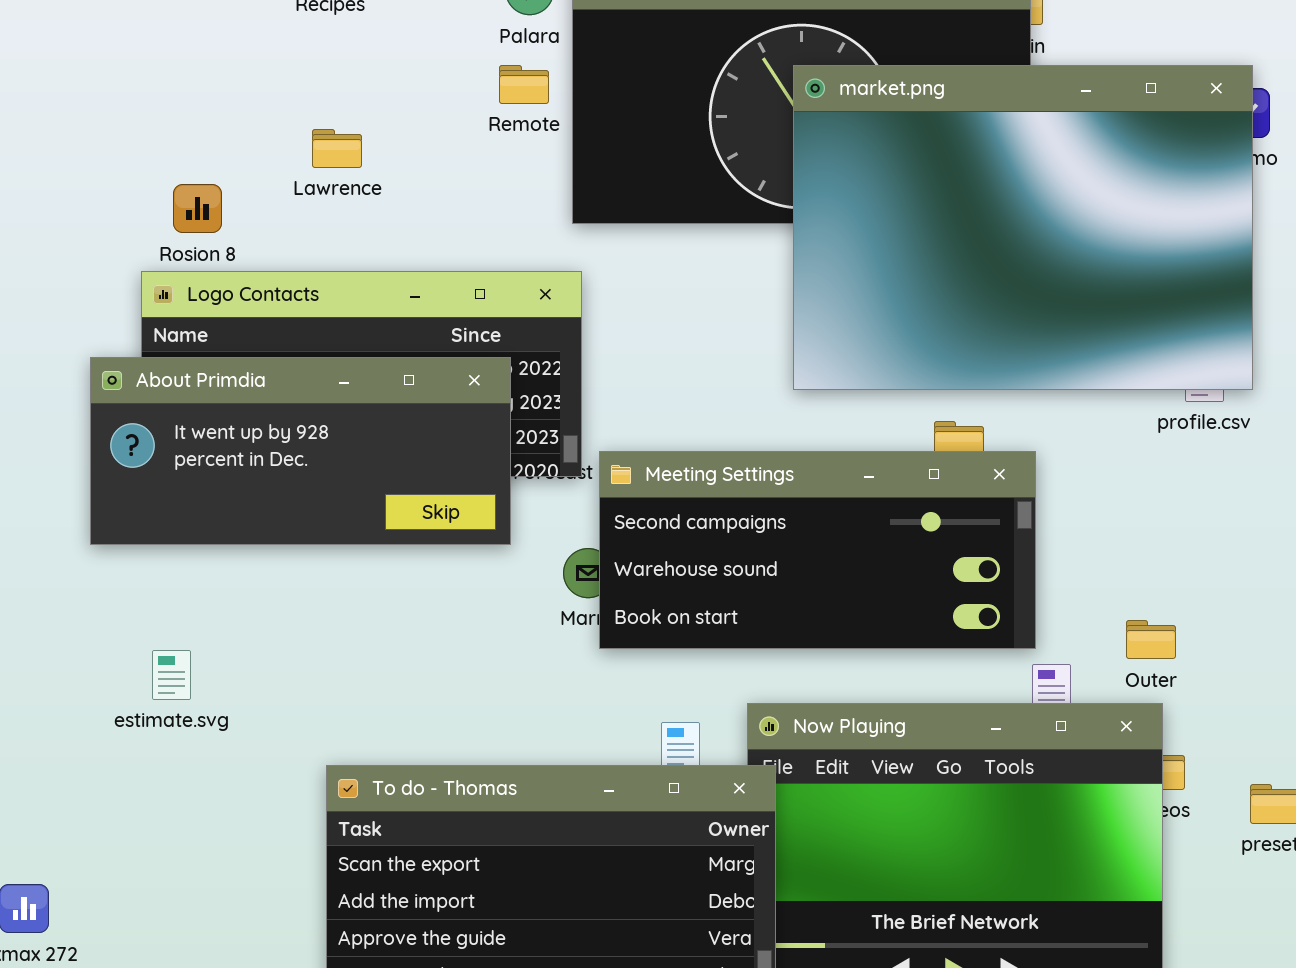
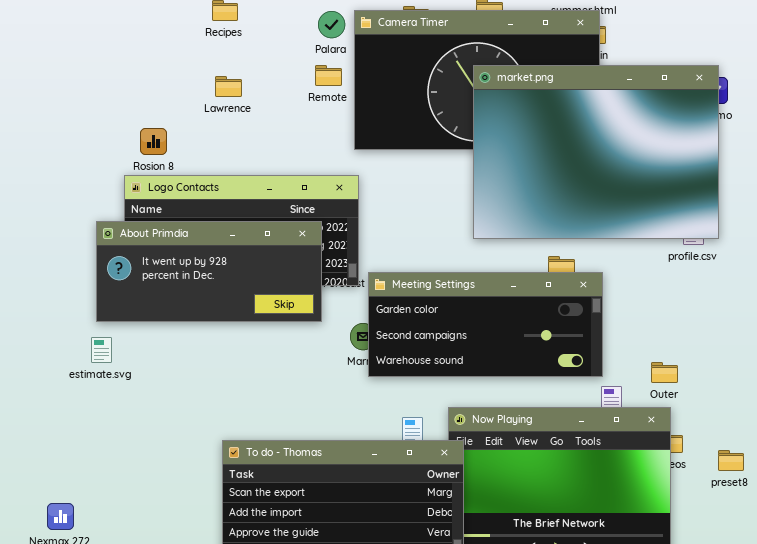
Lawrence: [312,129,362,168] -> [215,76,242,97], moved
Meeting Settings: [599,451,1036,649] -> [368,272,603,377], scrolled up 1 row
estimate.svg: [152,650,191,700] -> [91,337,112,363], moved

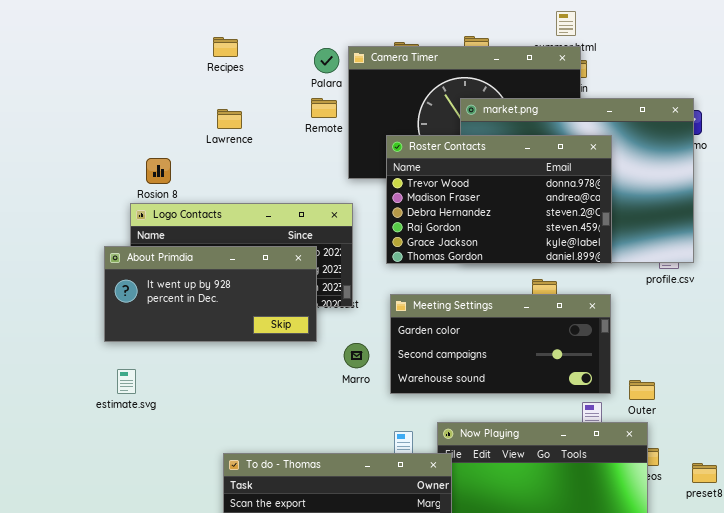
Roster Contacts: none -> [386,135,612,264], opened
Meeting Settings: [368,272,603,377] -> [390,294,611,394], moved
estimate.svg: [91,337,112,363] -> [117,369,136,394], moved

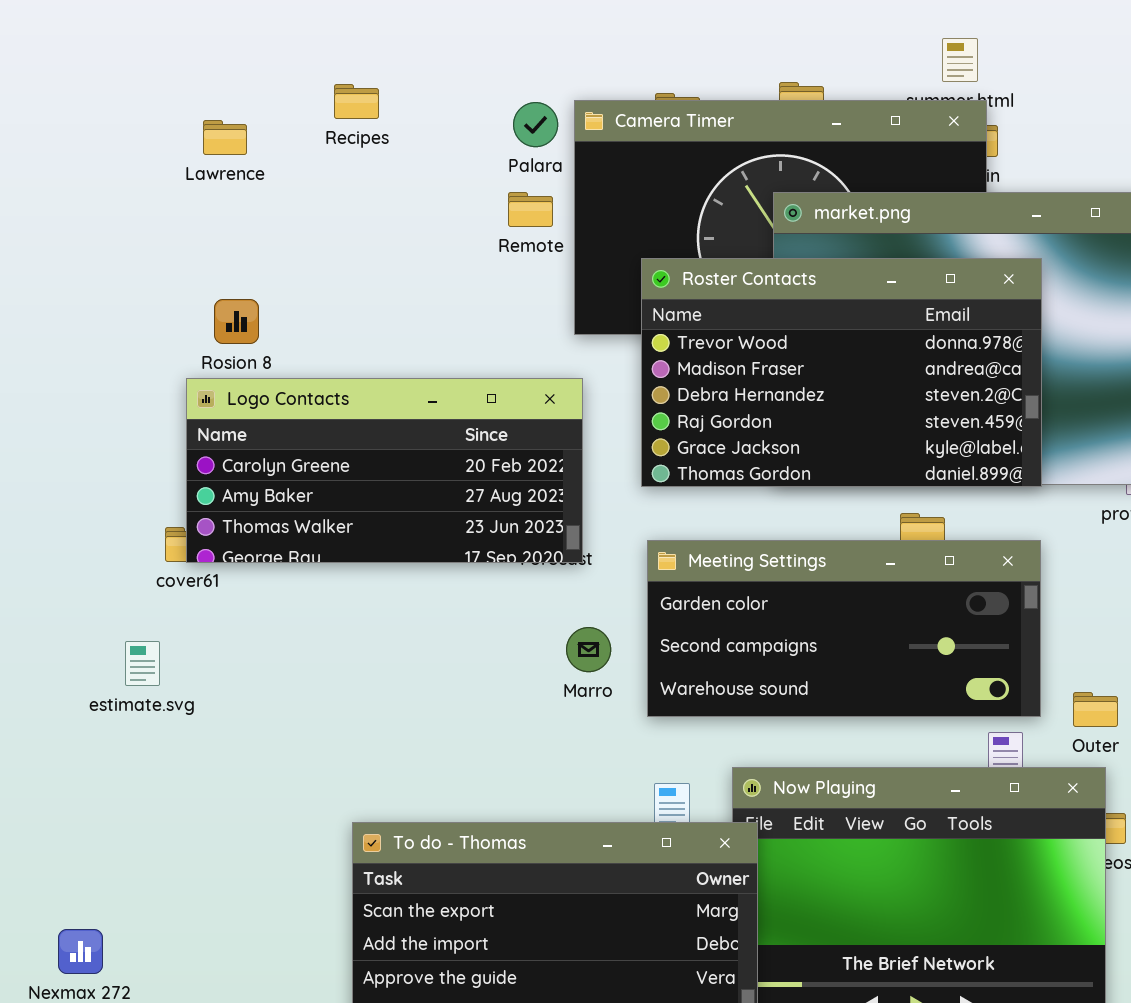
Lawrence: [217,109,242,129] -> [203,120,247,155], moved
About Primdia: [104,246,317,342] -> none, closed
estimate.svg: [117,369,136,394] -> [125,641,160,686], moved

